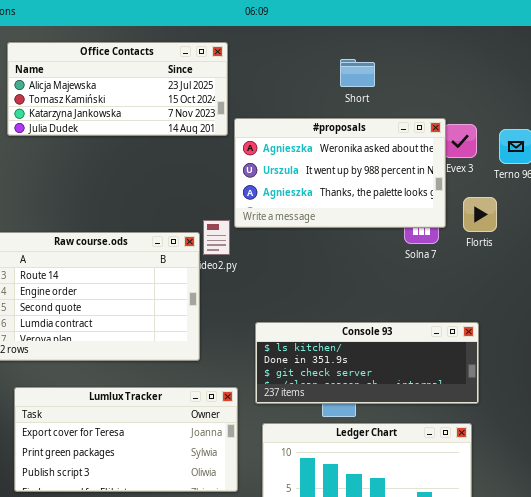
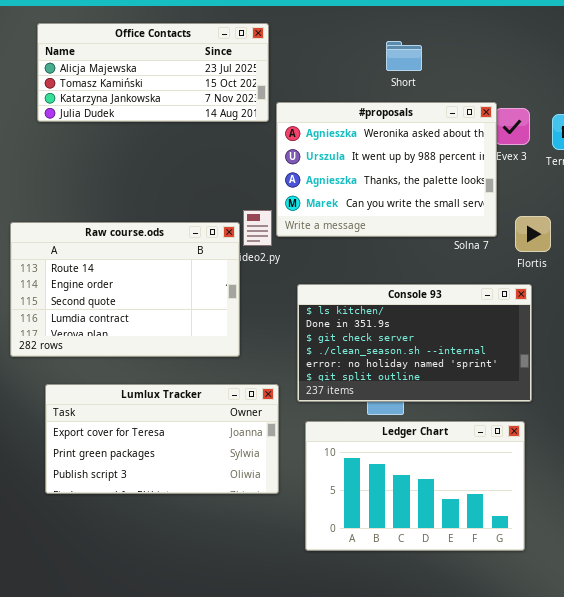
#proposals: [234,118,446,228] -> [276,102,497,237], resized
Flortis: [463,197,497,232] -> [515,216,551,252], moved
Console 93: [255,322,479,404] -> [297,284,532,402], resized

